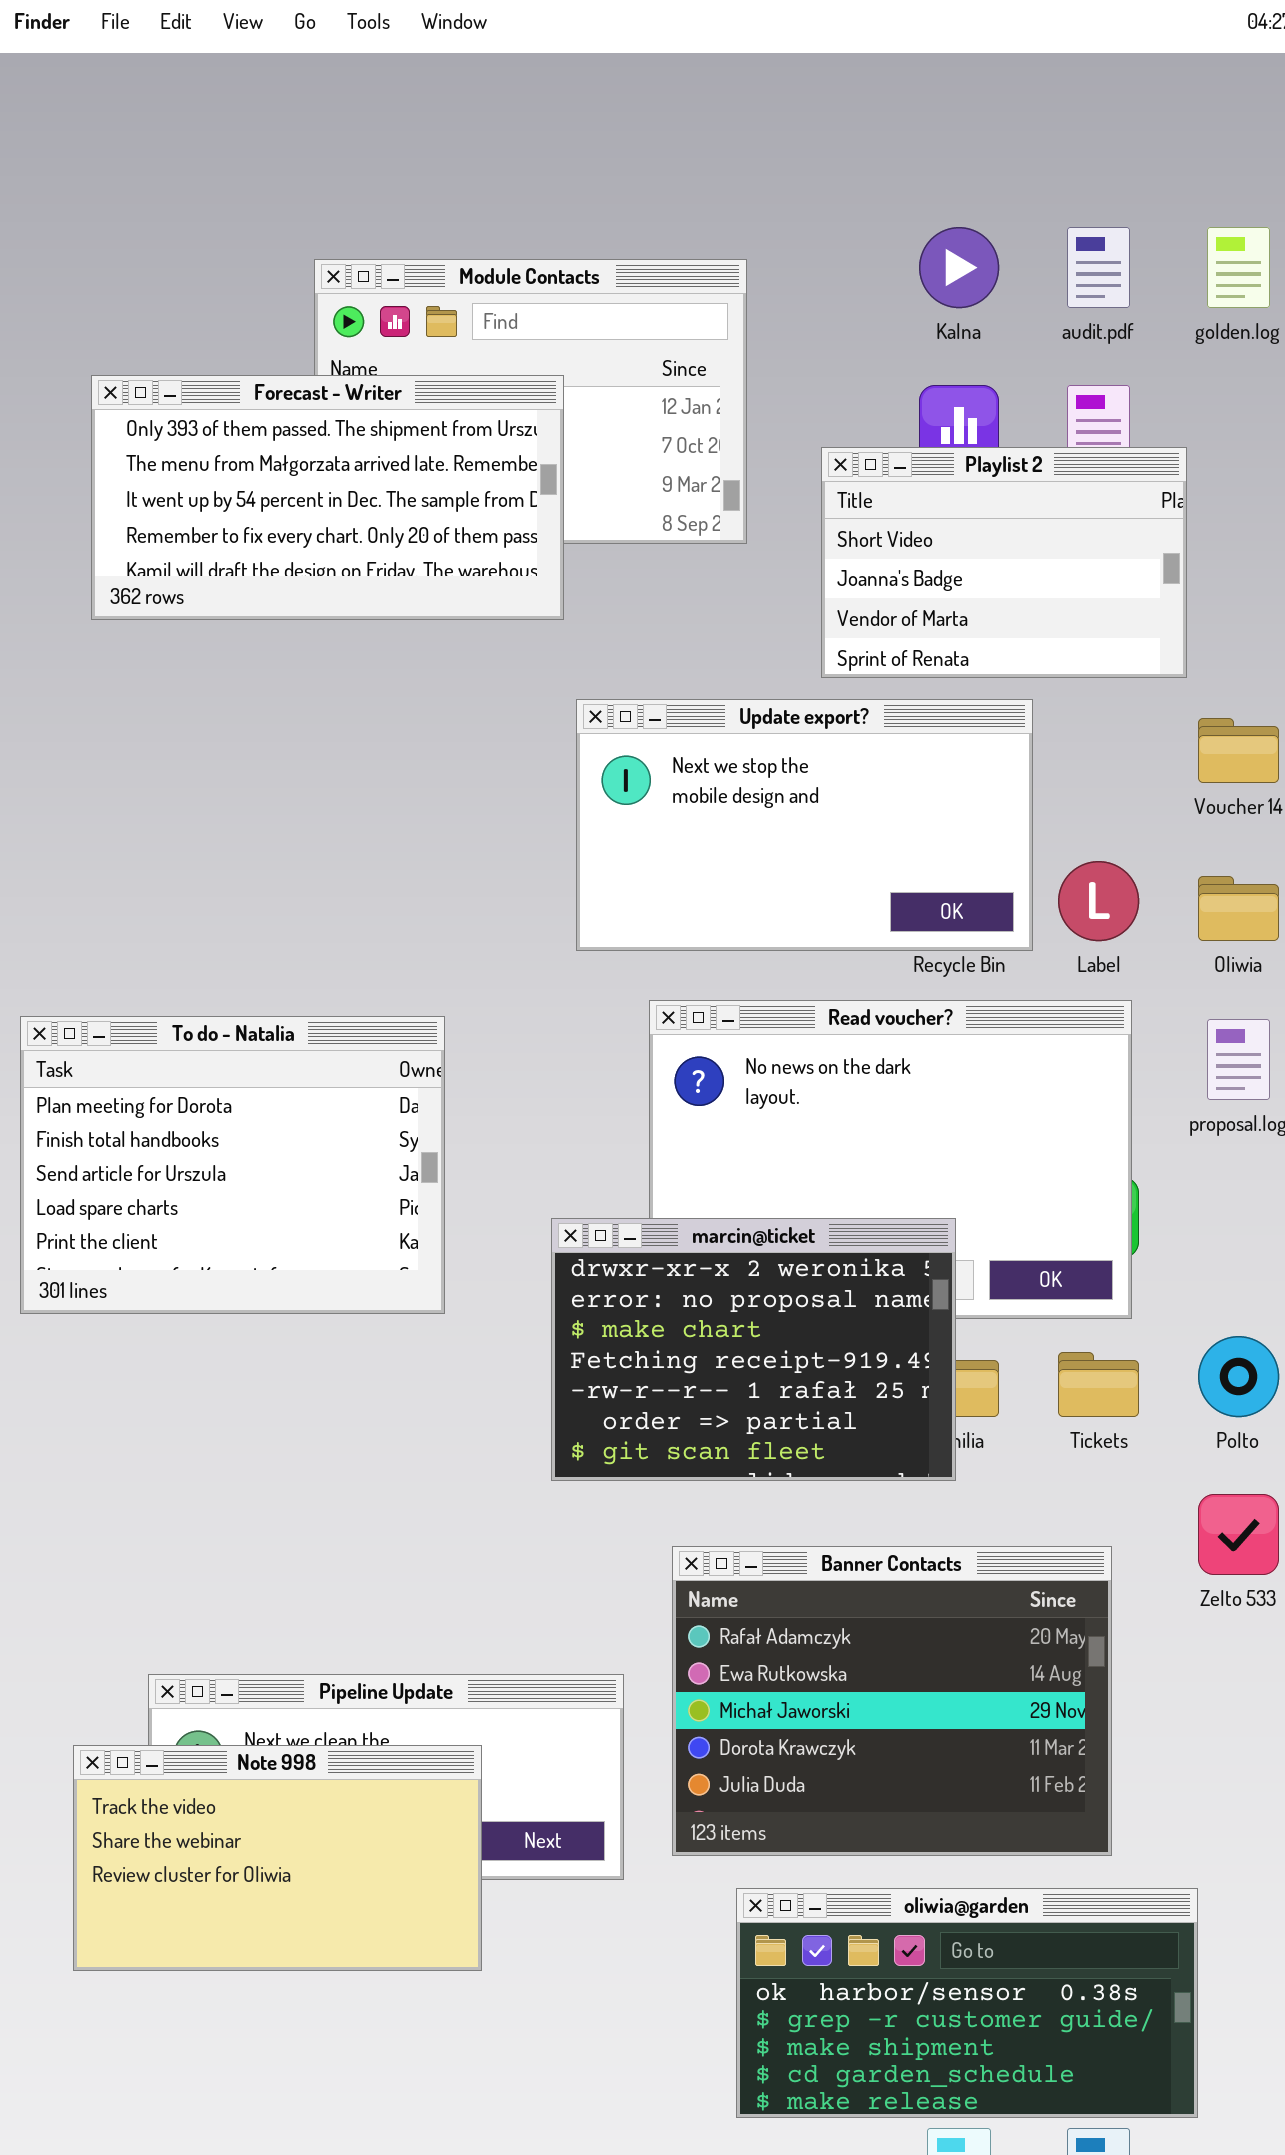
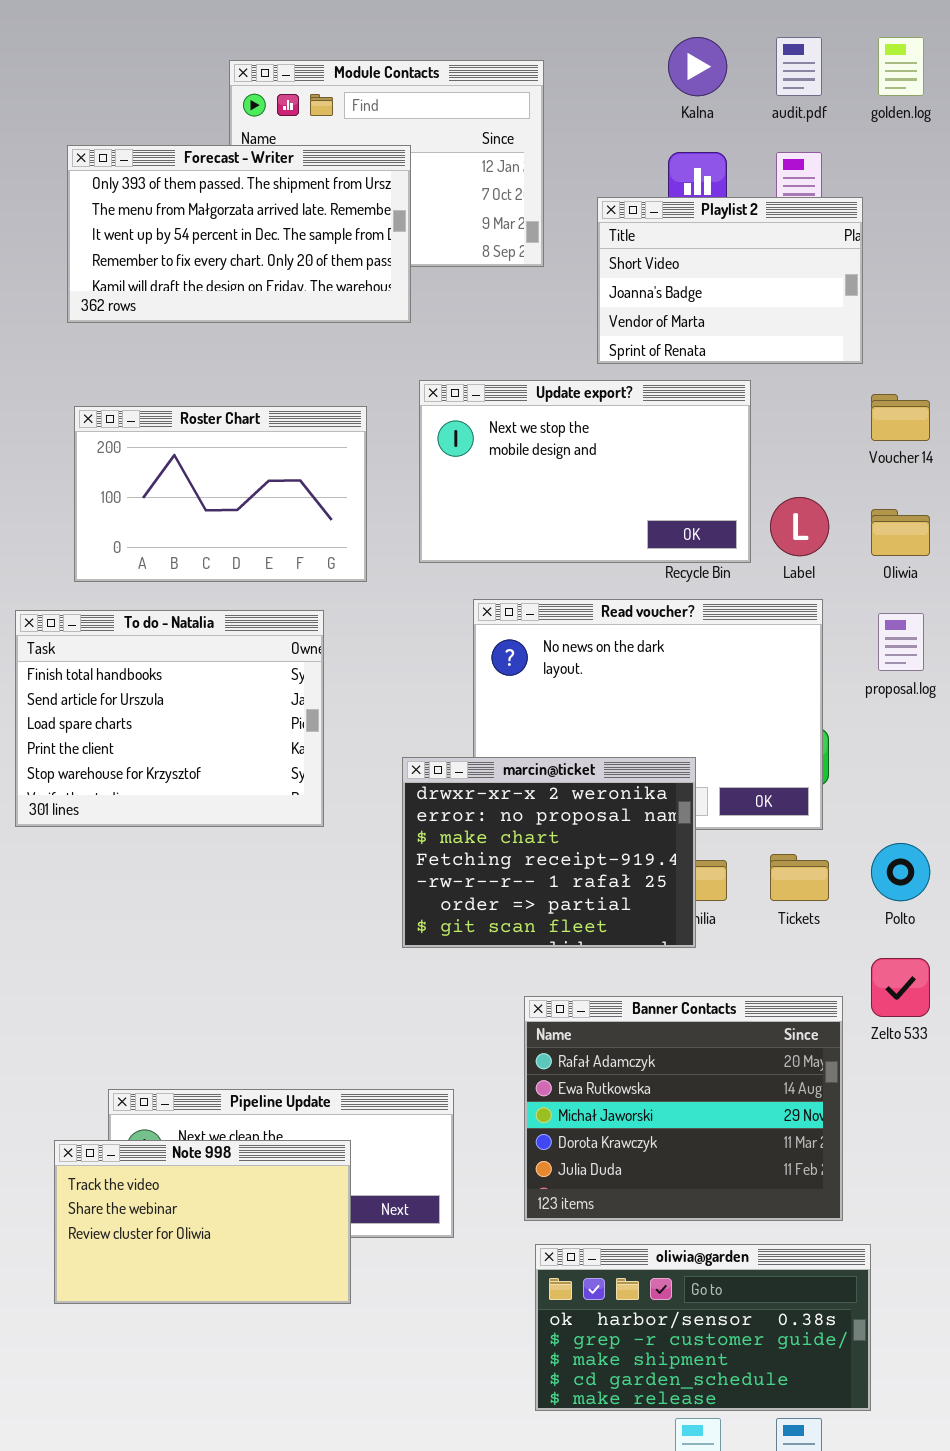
Roster Chart: none -> [74,406,367,582], opened
To do - Natalia: [20,1016,445,1314] -> [15,610,324,827], scrolled down 1 row
Banner Contacts: [672,1546,1112,1856] -> [524,996,843,1221], moved

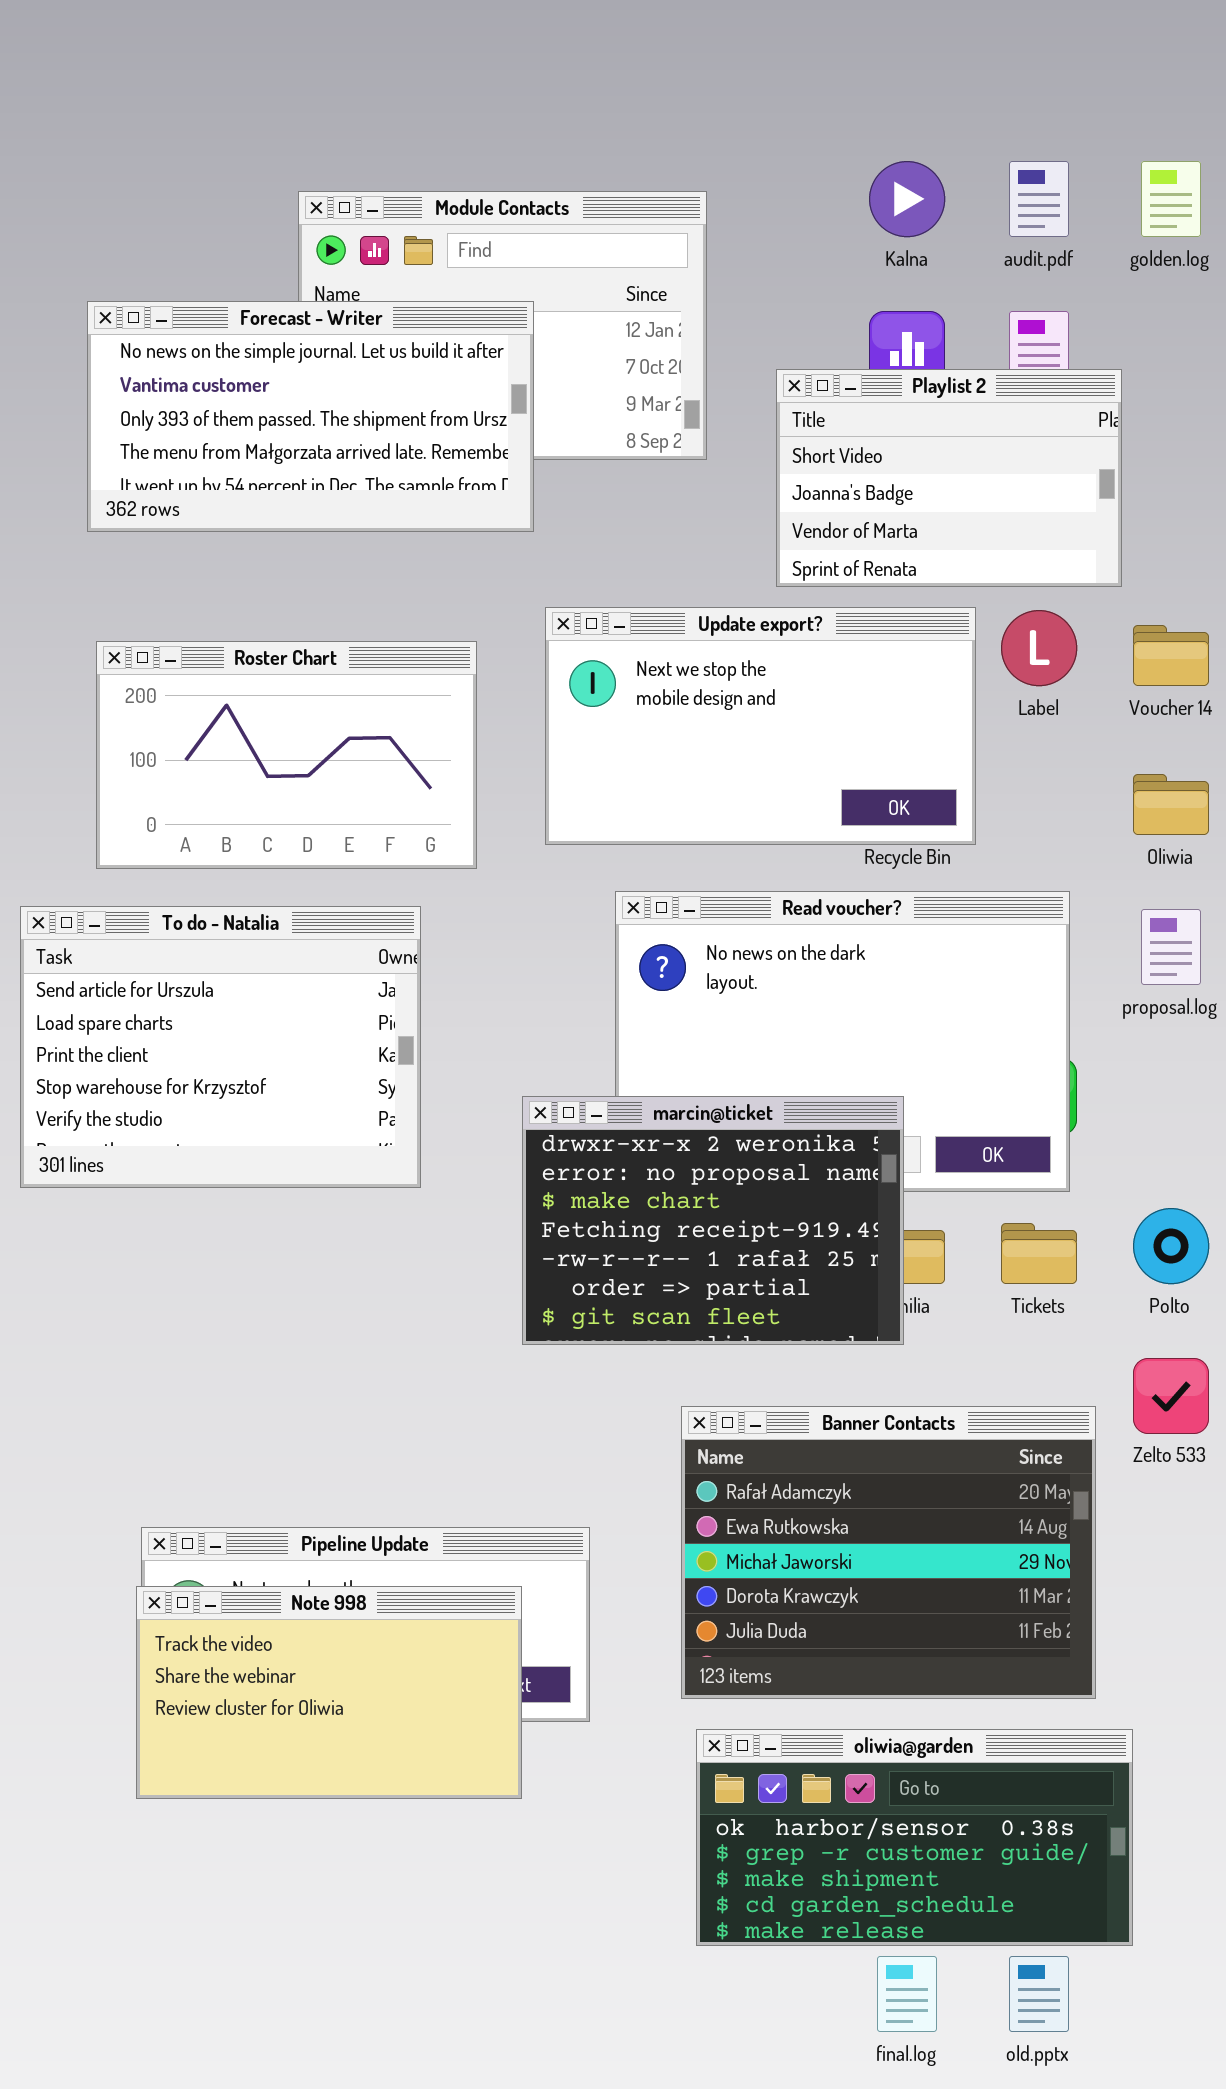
Forecast - Writer: [67,145,411,323] -> [87,301,534,532], scrolled up 2 rows
Label: [770,497,829,556] -> [1001,610,1077,686], moved
To do - Natalia: [15,610,324,827] -> [20,906,421,1188], scrolled down 1 row
Note 998: [54,1140,351,1304] -> [136,1586,522,1799], moved

